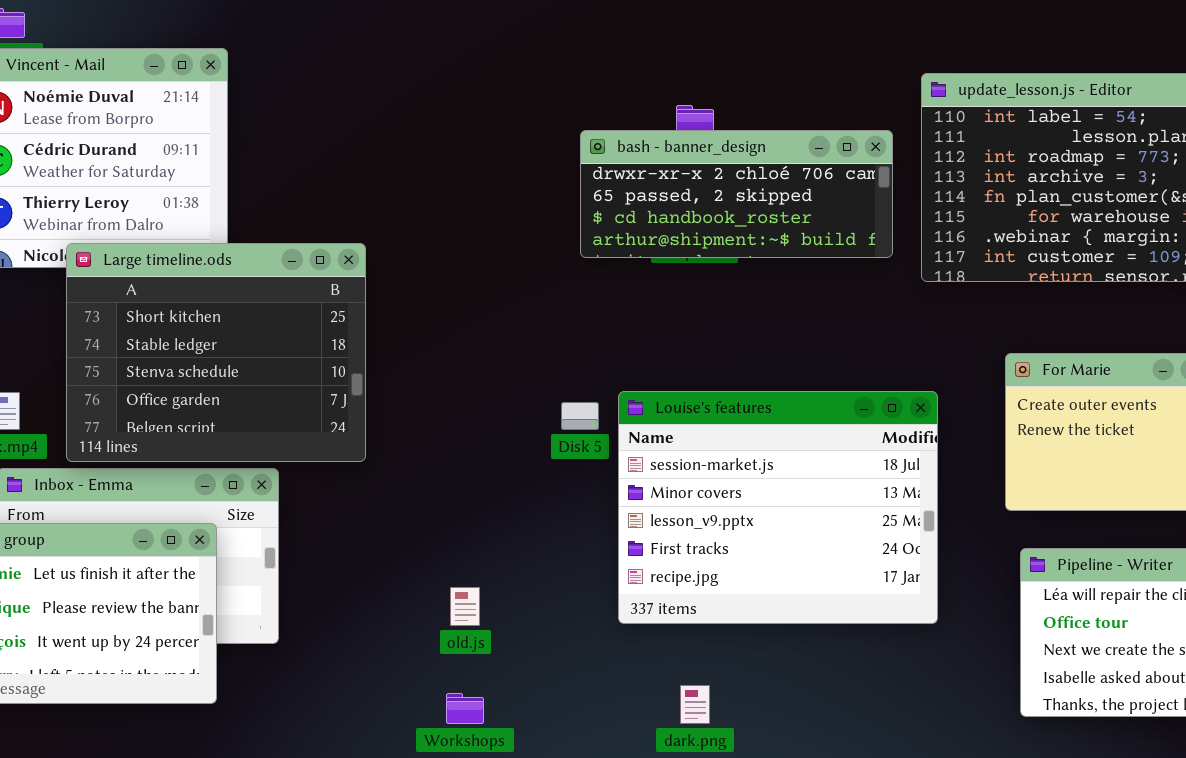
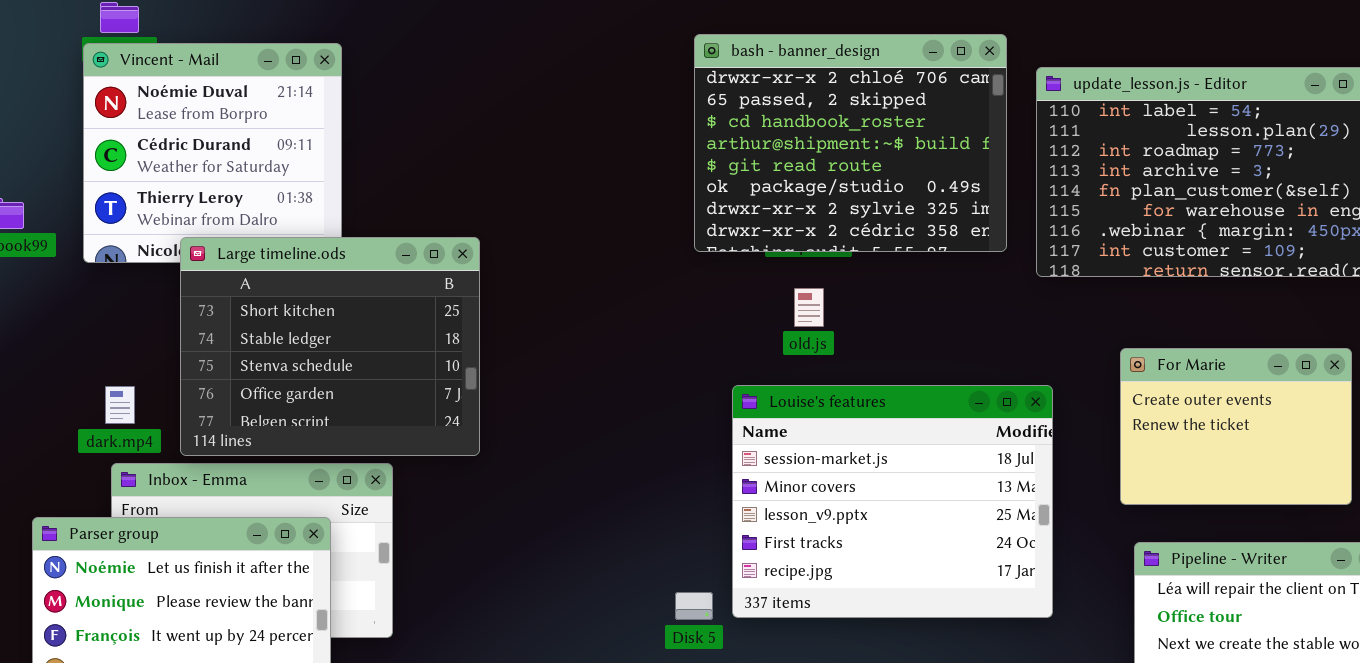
bash - banner_design: [580,130,893,258] -> [694,34,1007,252], resized
Disk 5: [561,402,599,430] -> [675,592,713,620], moved
old.js: [450,587,480,626] -> [794,288,824,327], moved

